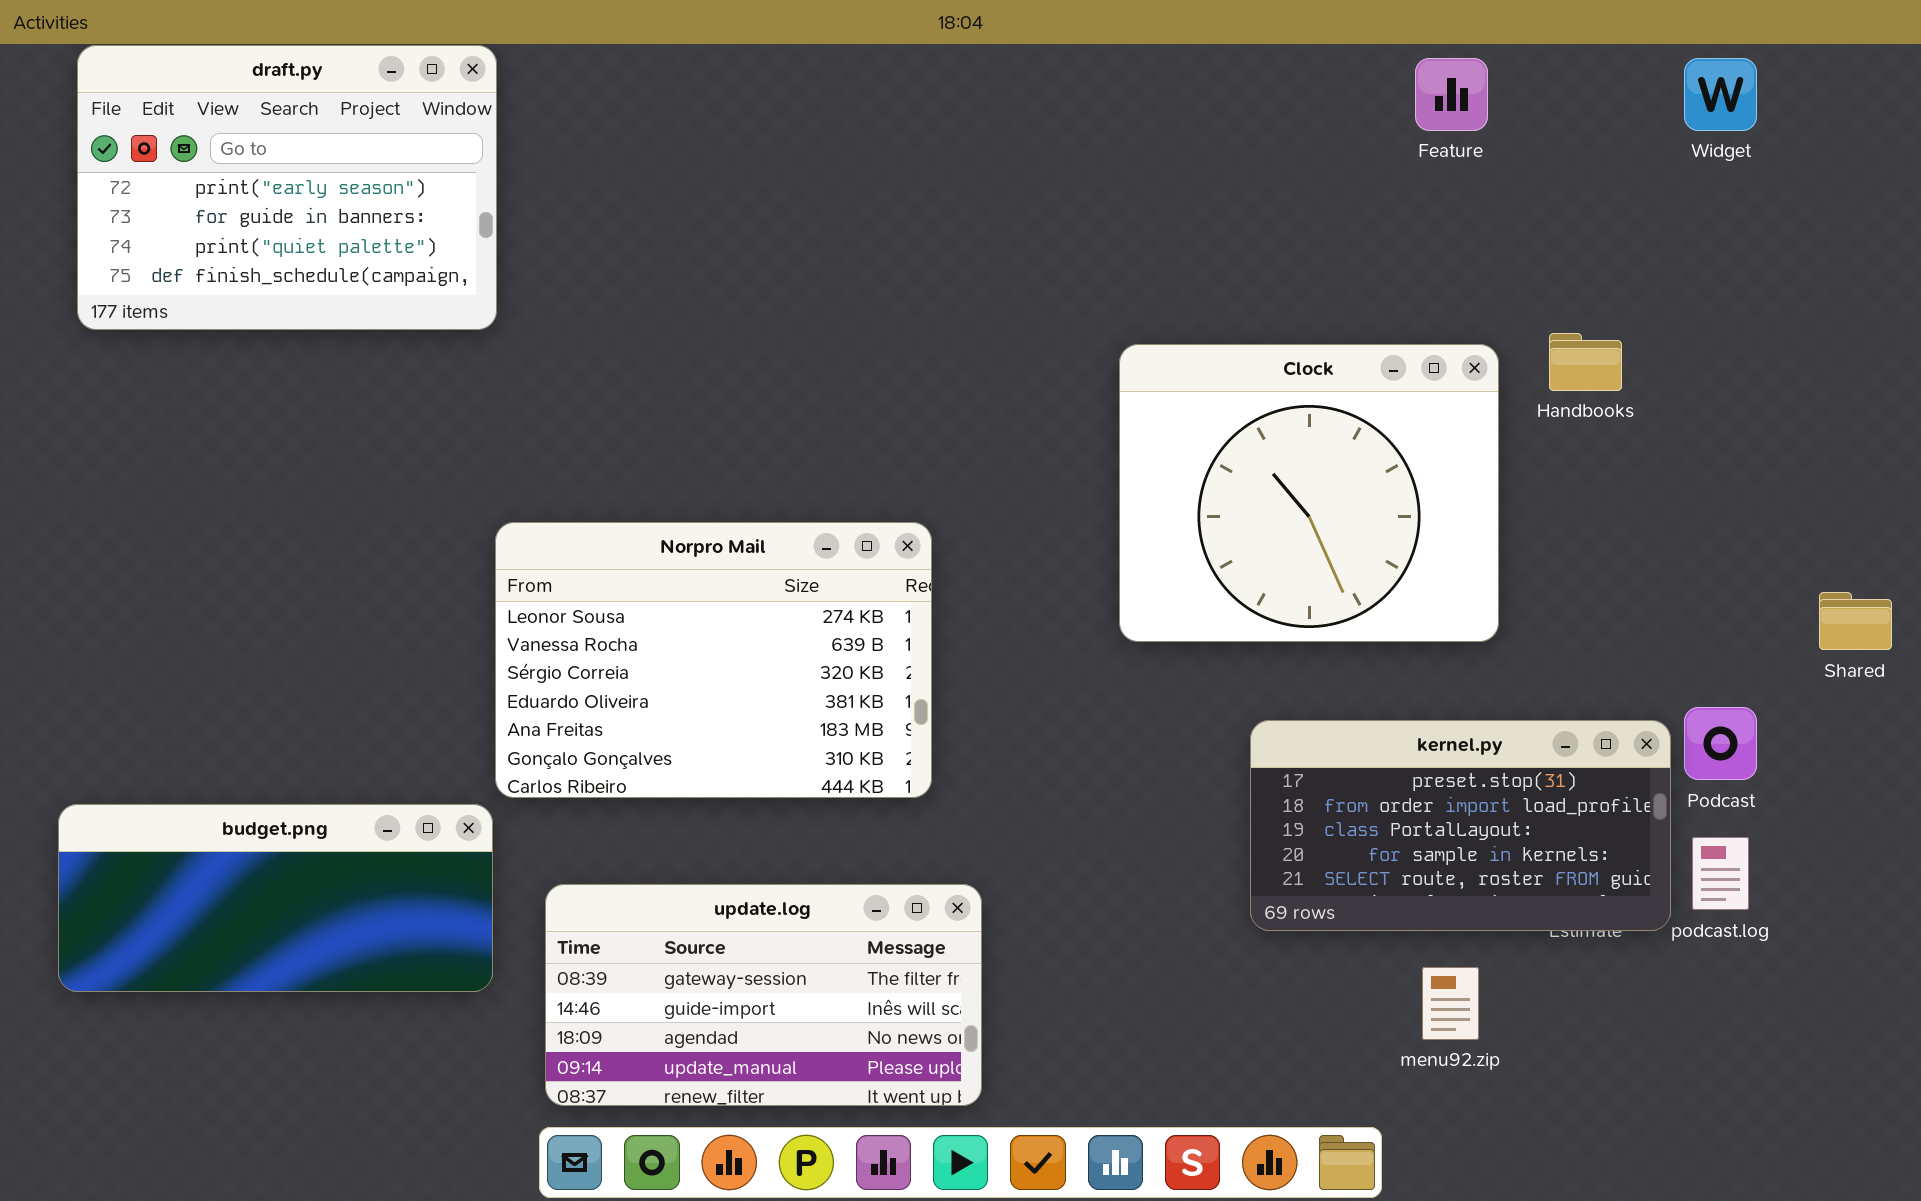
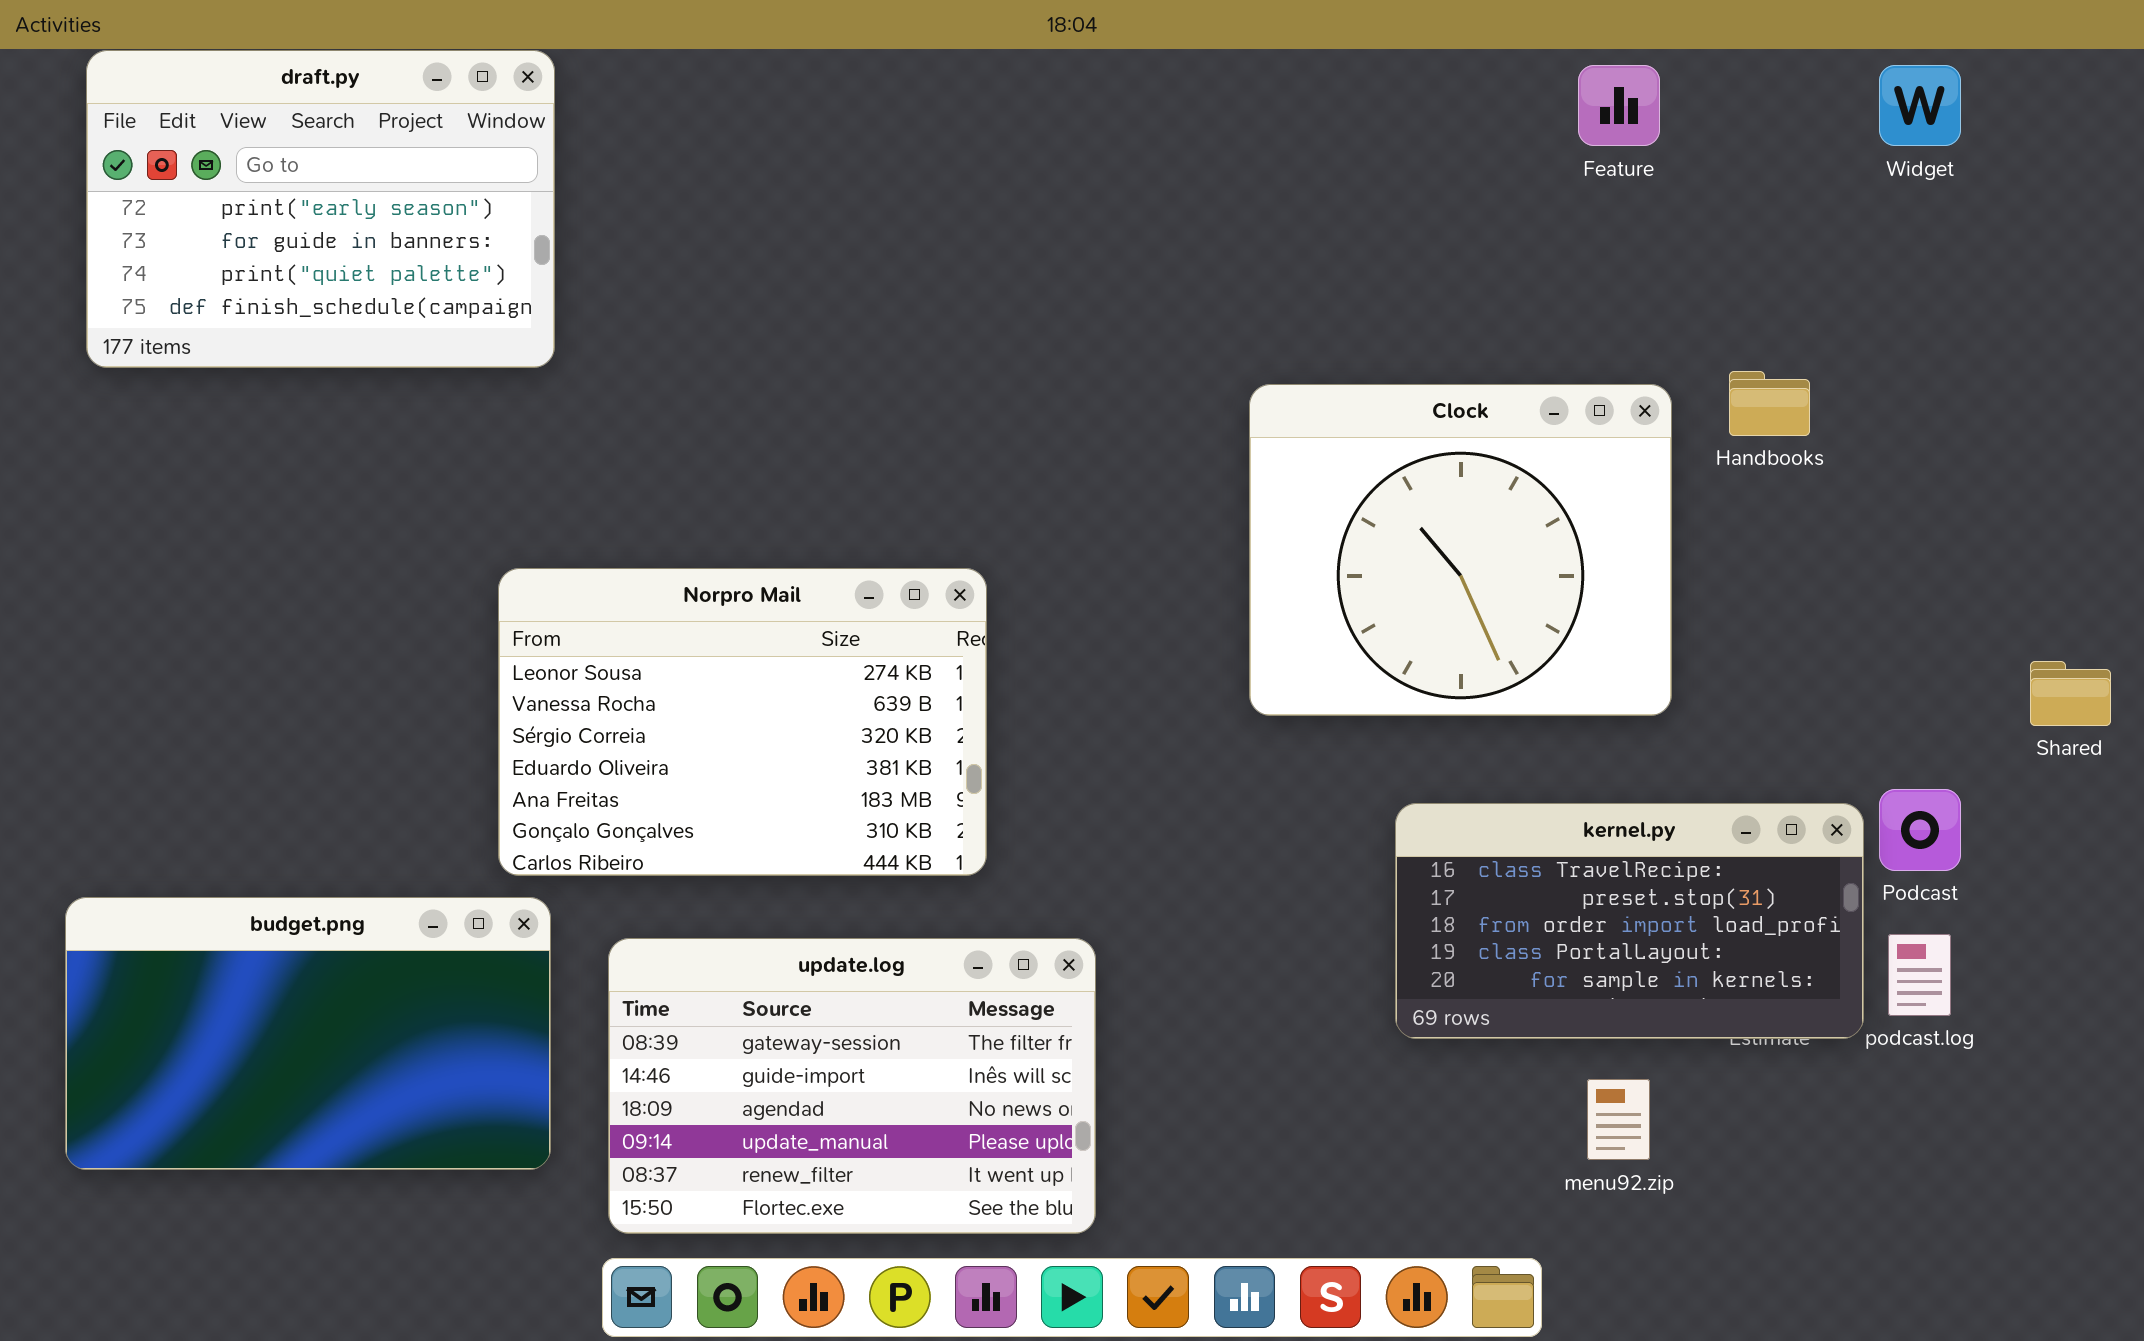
Norpro Mail: [495,522,932,798] -> [498,568,987,876], moved
kernel.py: [1250,720,1671,931] -> [1395,803,1864,1039], scrolled up 1 row
budget.png: [58,804,493,992] -> [65,897,551,1170], resized
update.log: [545,884,982,1106] -> [608,938,1096,1234], resized

